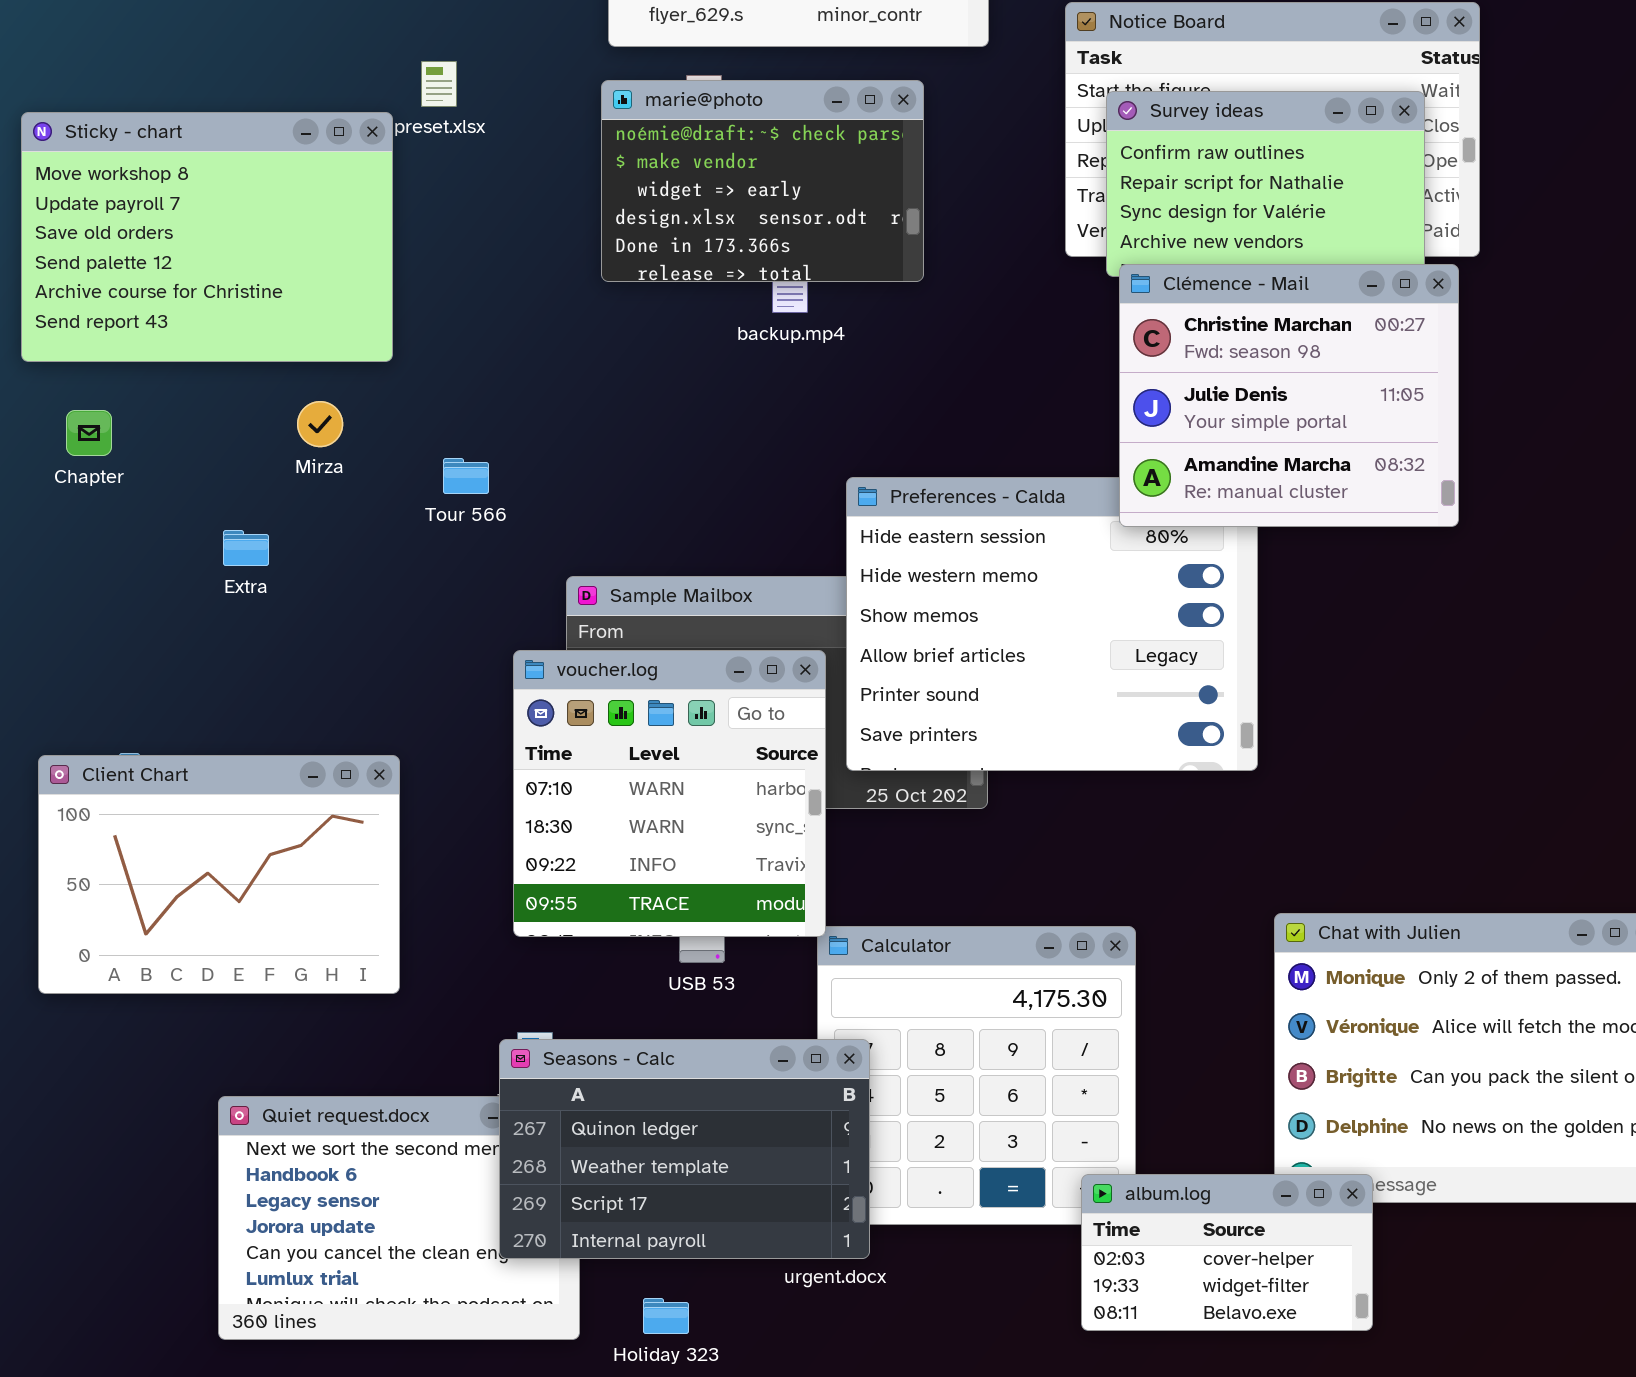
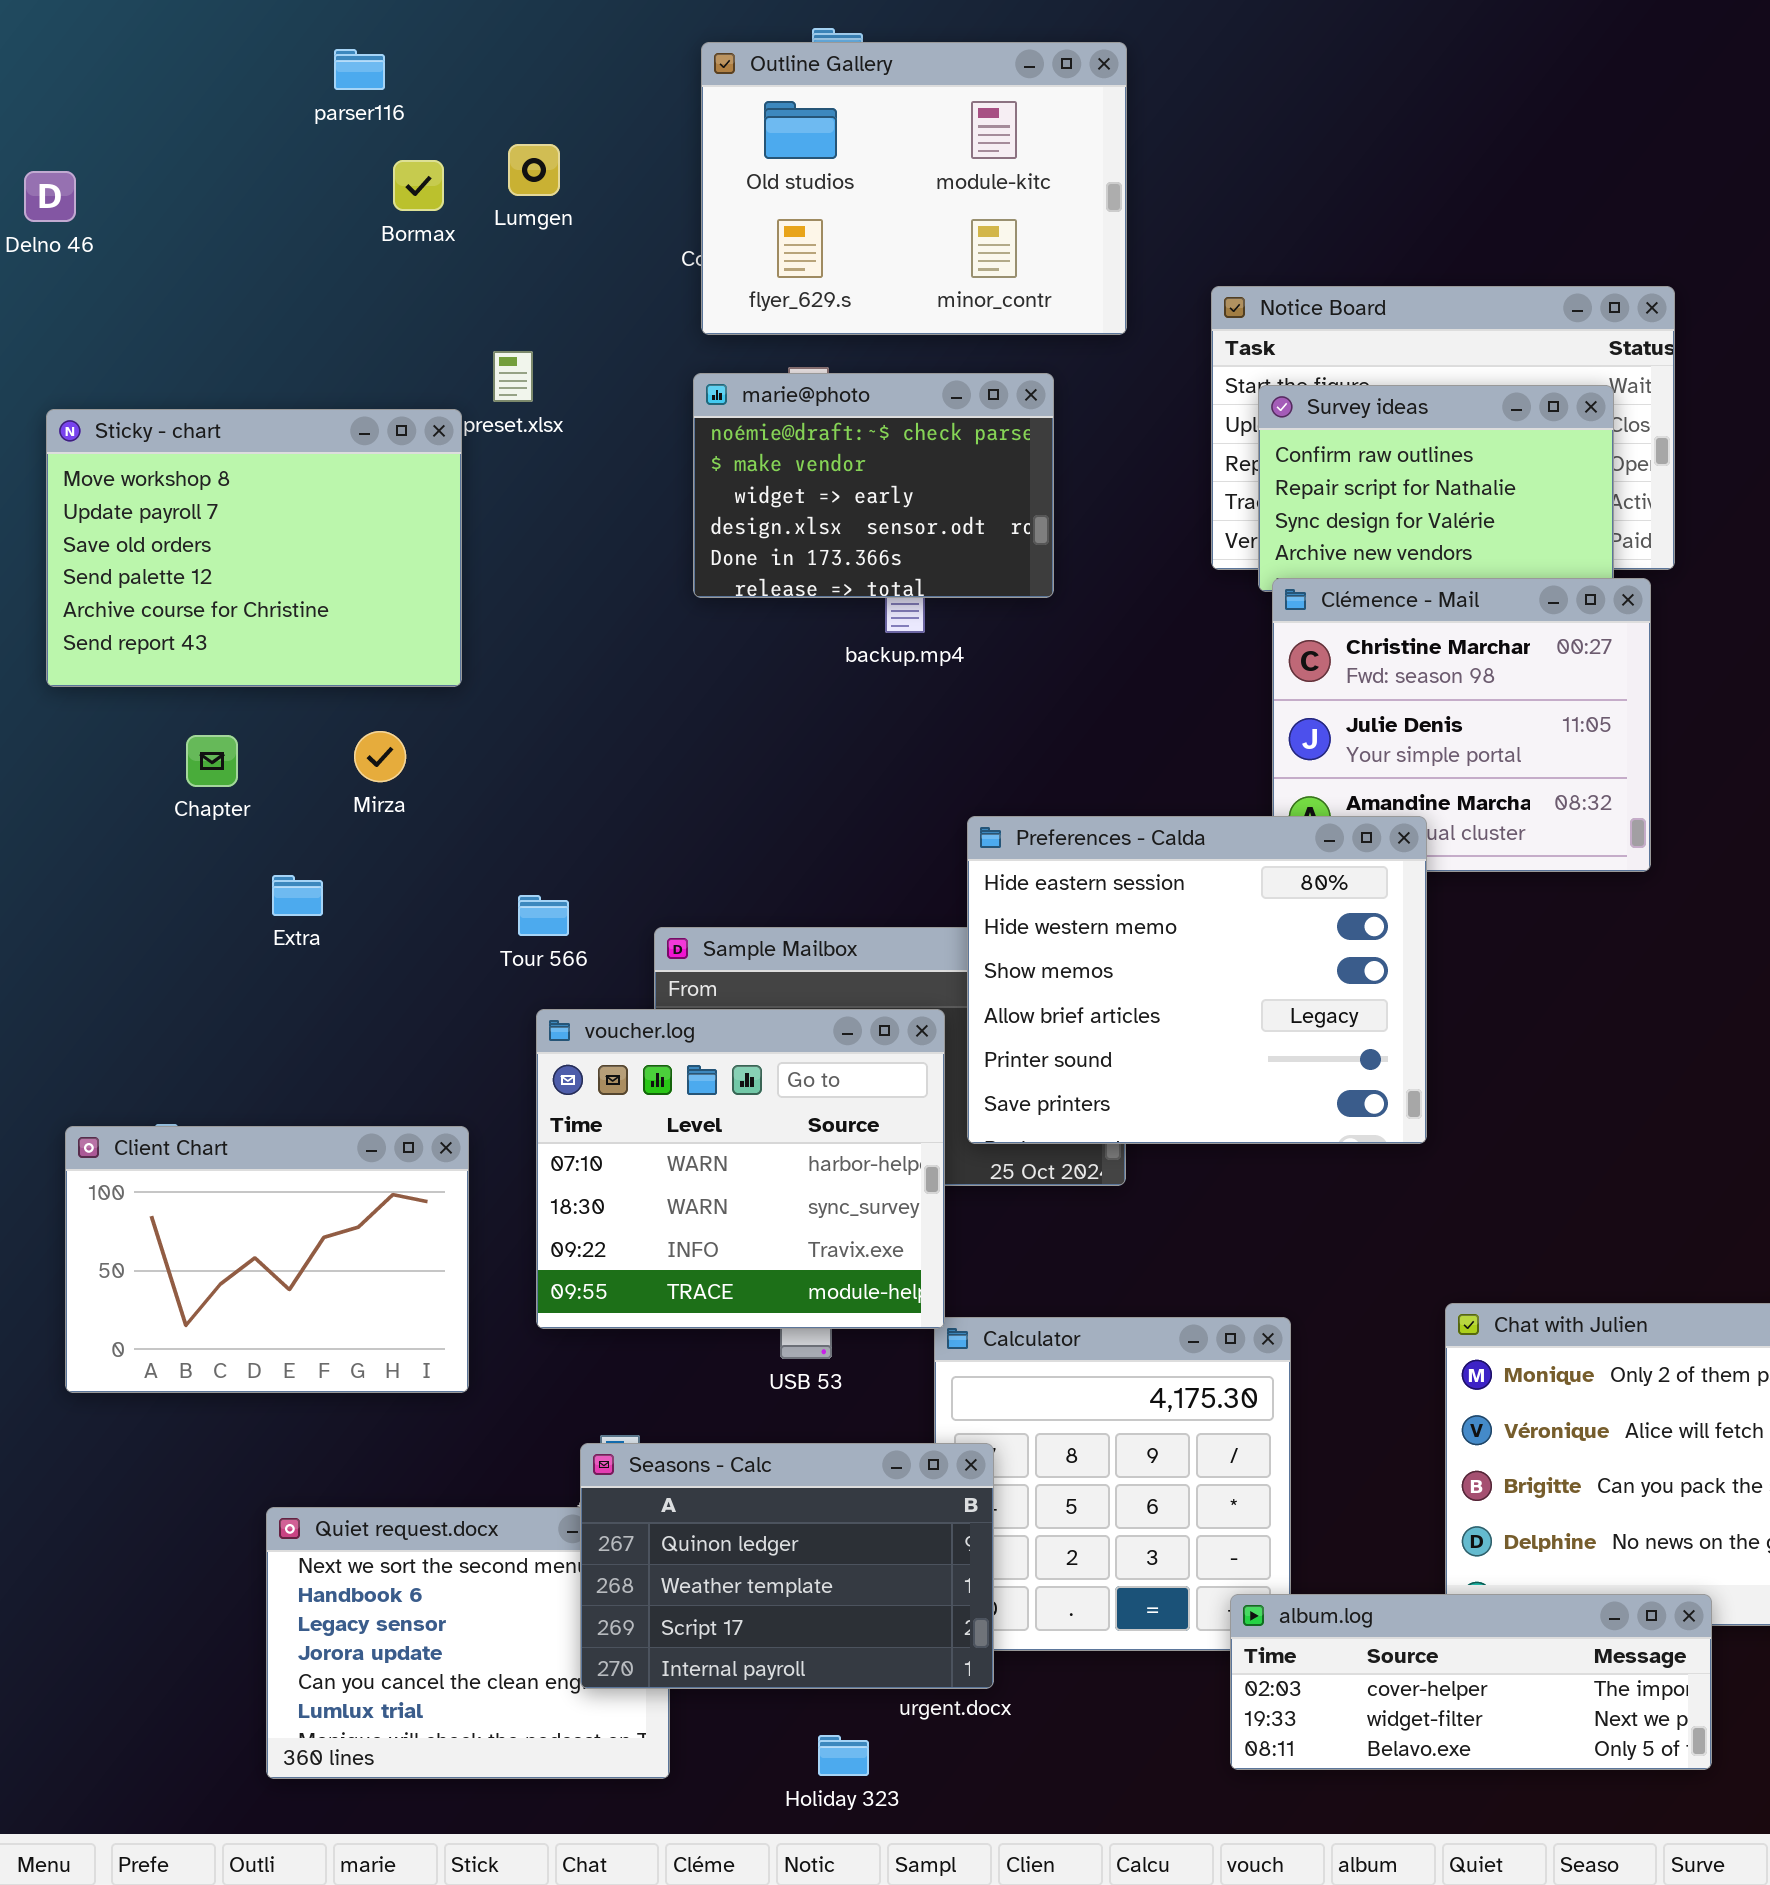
Chapter: [66,410,112,456] -> [186,735,238,787], moved
Tour 566: [443,458,489,494] -> [518,895,569,936], moved
Preferences - Calda: [846,477,1258,771] -> [967,816,1427,1144], raised
voucher.log: [513,650,826,937] -> [536,1009,945,1329], resized
album.log: [1081,1174,1373,1331] -> [1230,1594,1712,1770], resized
Holiday 323: [643,1298,689,1334] -> [818,1735,869,1776], moved

